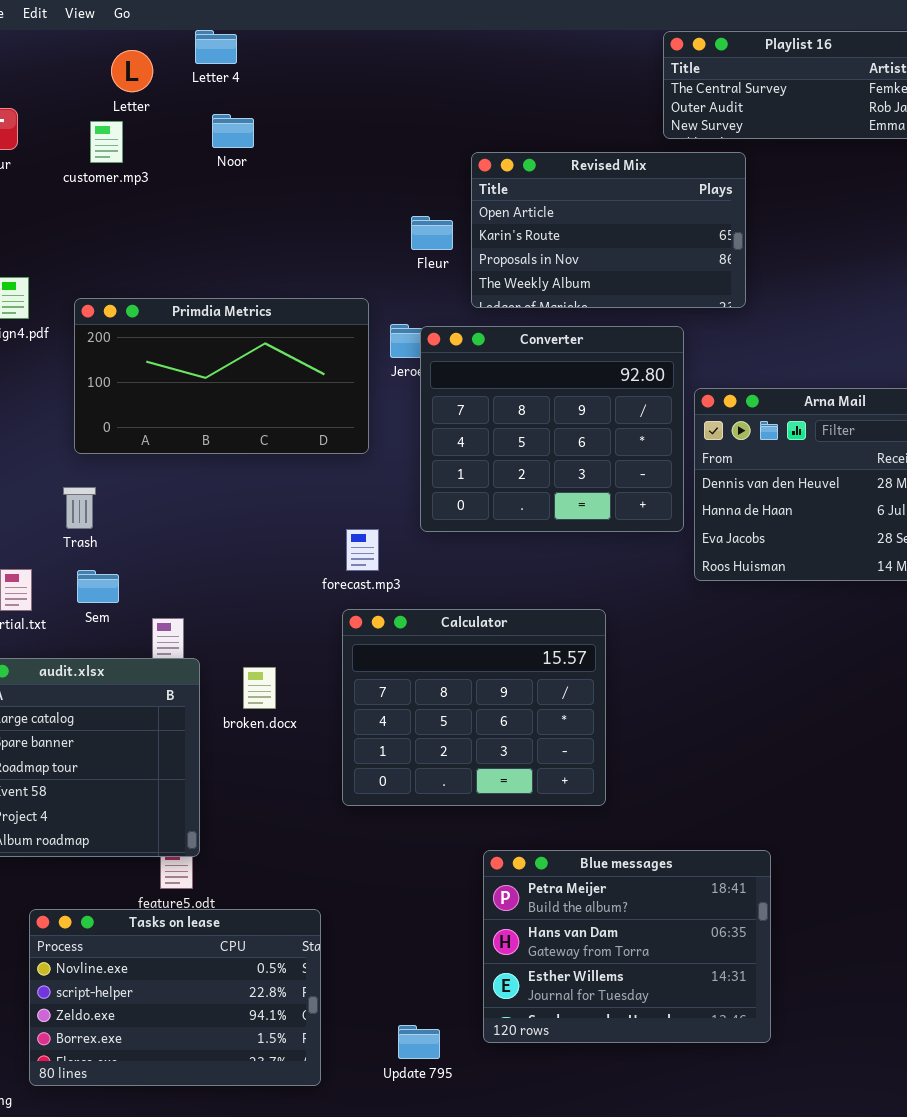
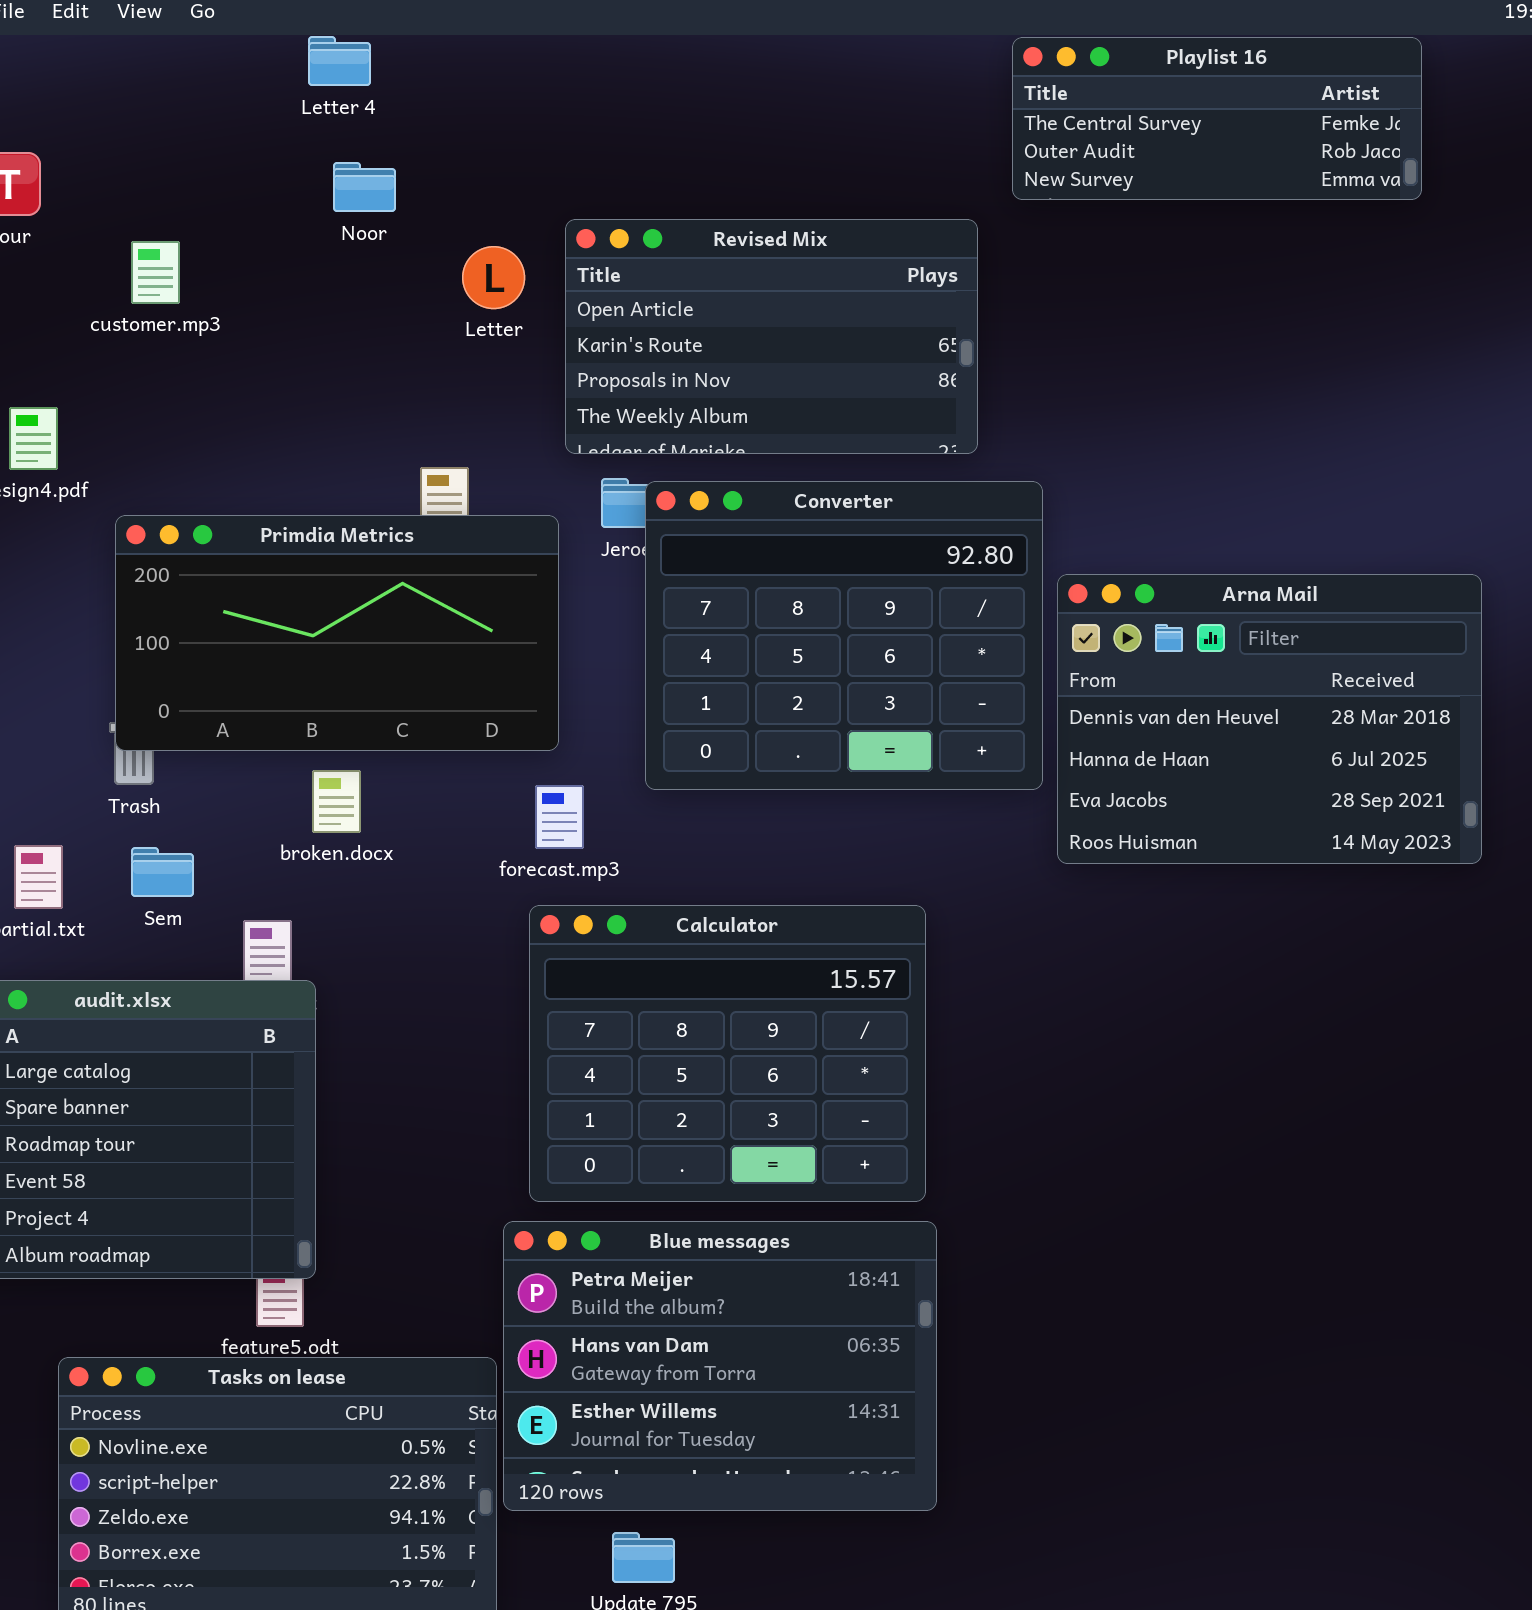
Letter: [111,50,153,92] -> [462,246,525,309], moved
customer.mp3: [90,121,123,163] -> [131,241,180,304], moved
Revised Mix: [471,152,746,308] -> [565,219,978,454], moved
Primdia Metrics: [74,298,369,454] -> [115,515,559,751], moved
broken.docx: [243,667,276,709] -> [312,770,361,833], moved
Blue messages: [483,850,771,1043] -> [503,1221,937,1511], moved

